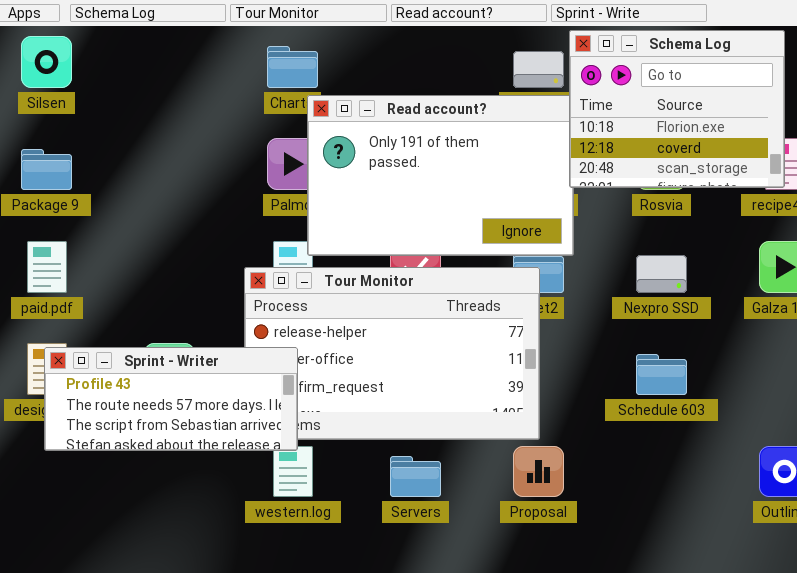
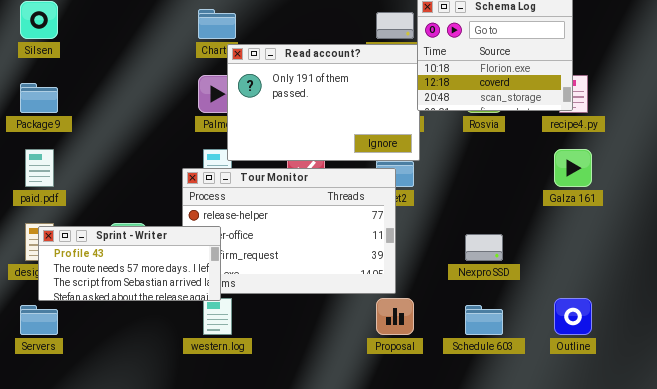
Nexpro SSD: [636,255,687,293] -> [465,234,503,261], moved
Schedule 603: [636,354,687,395] -> [465,305,503,335], moved
Servers: [390,456,441,497] -> [20,305,58,335], moved

